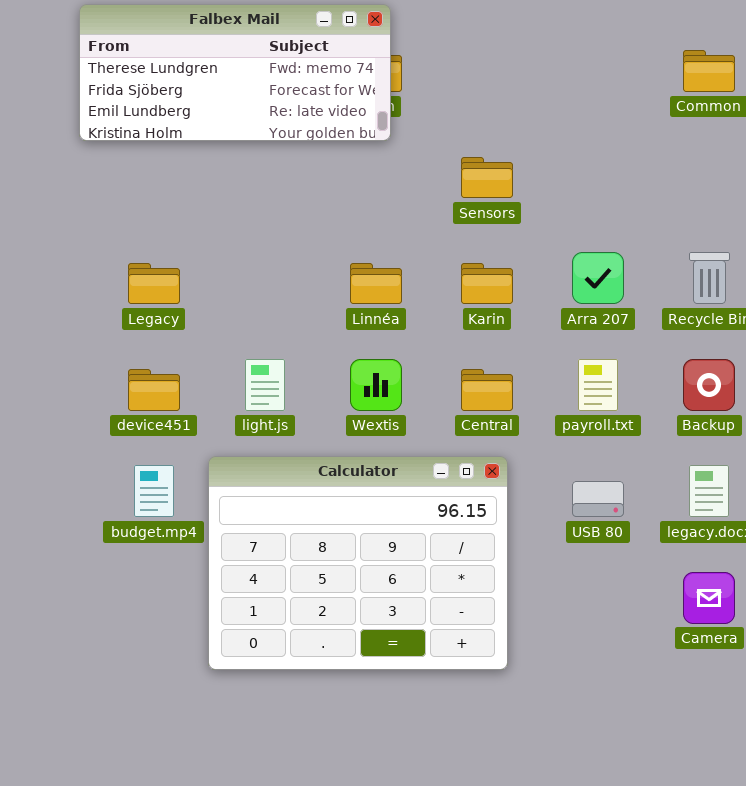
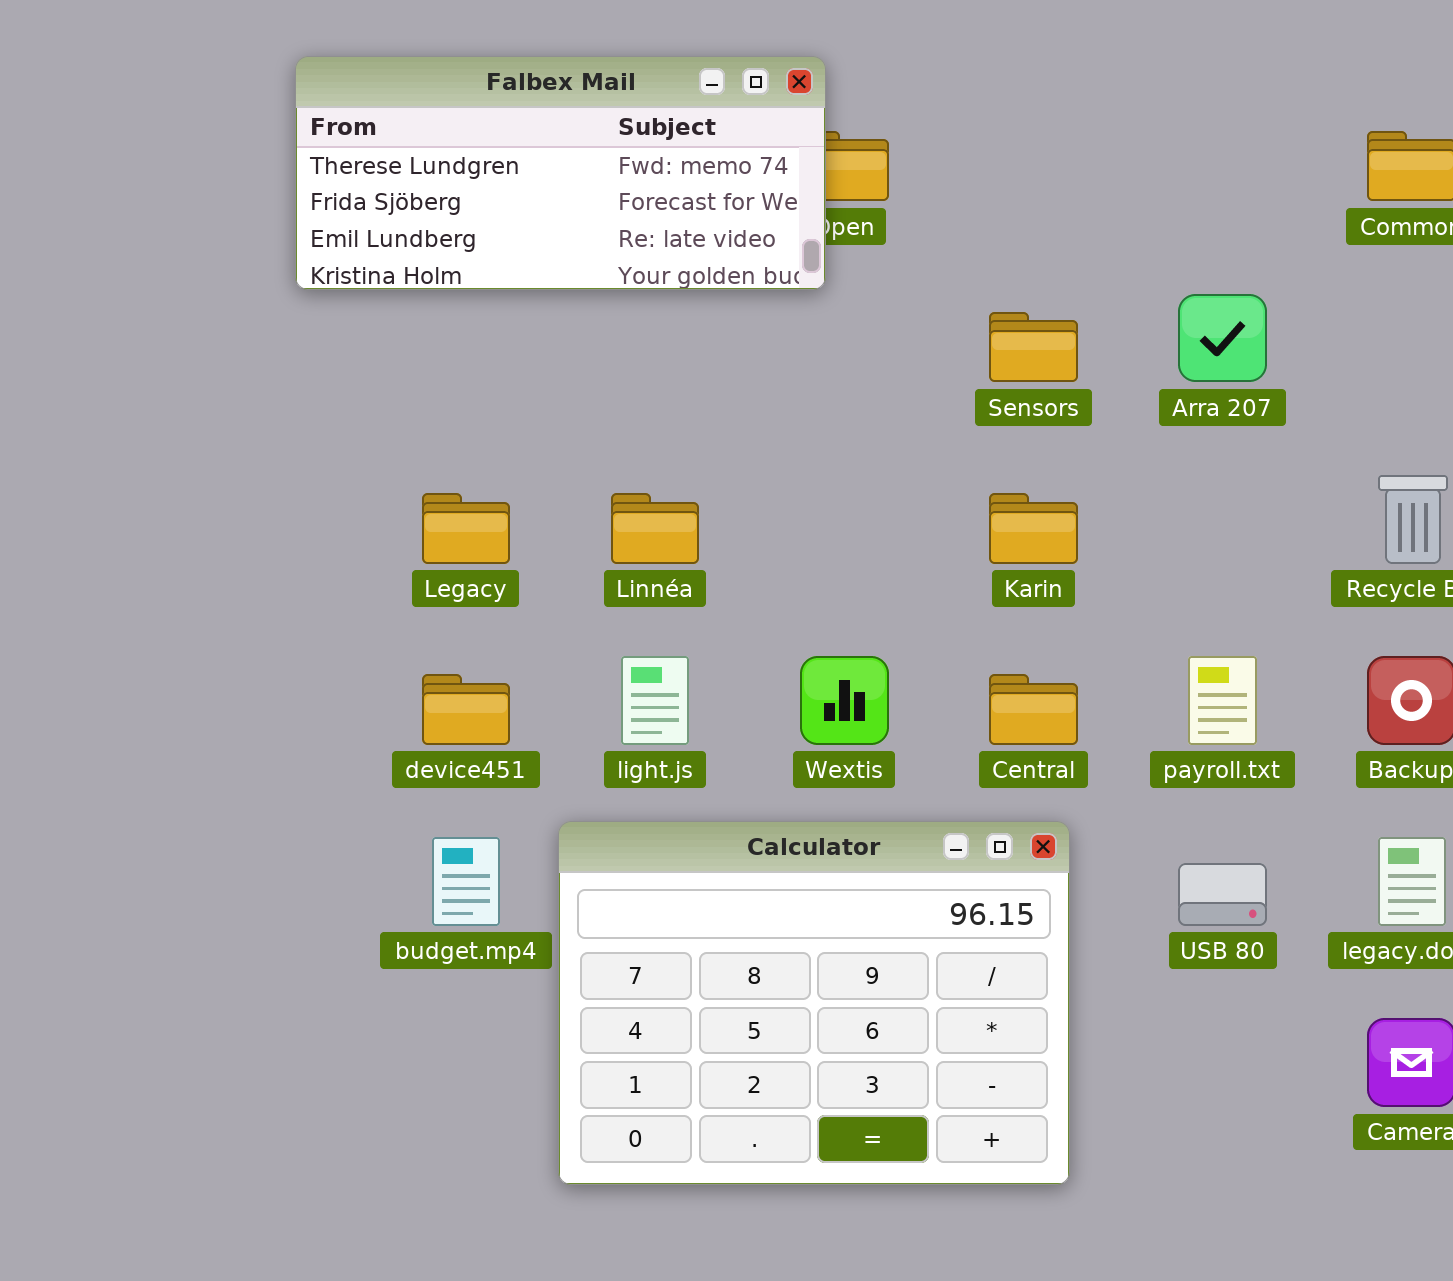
Falbex Mail: [79,4,391,141] -> [295,56,826,290], moved
Arra 207: [572,252,624,304] -> [1178,294,1267,382], moved
Linnéa: [350,263,402,304] -> [611,493,699,564], moved

